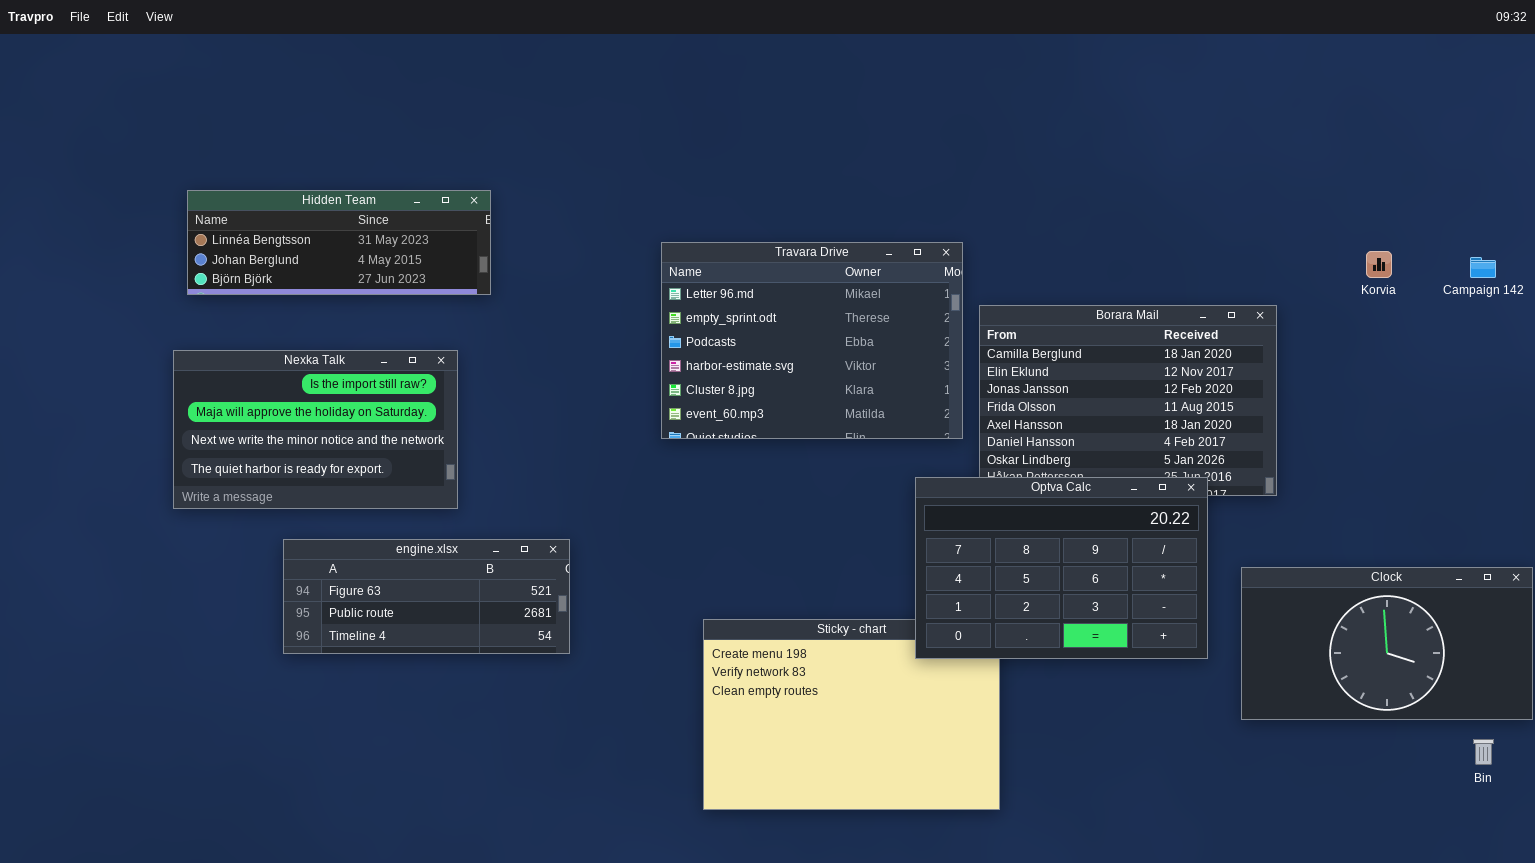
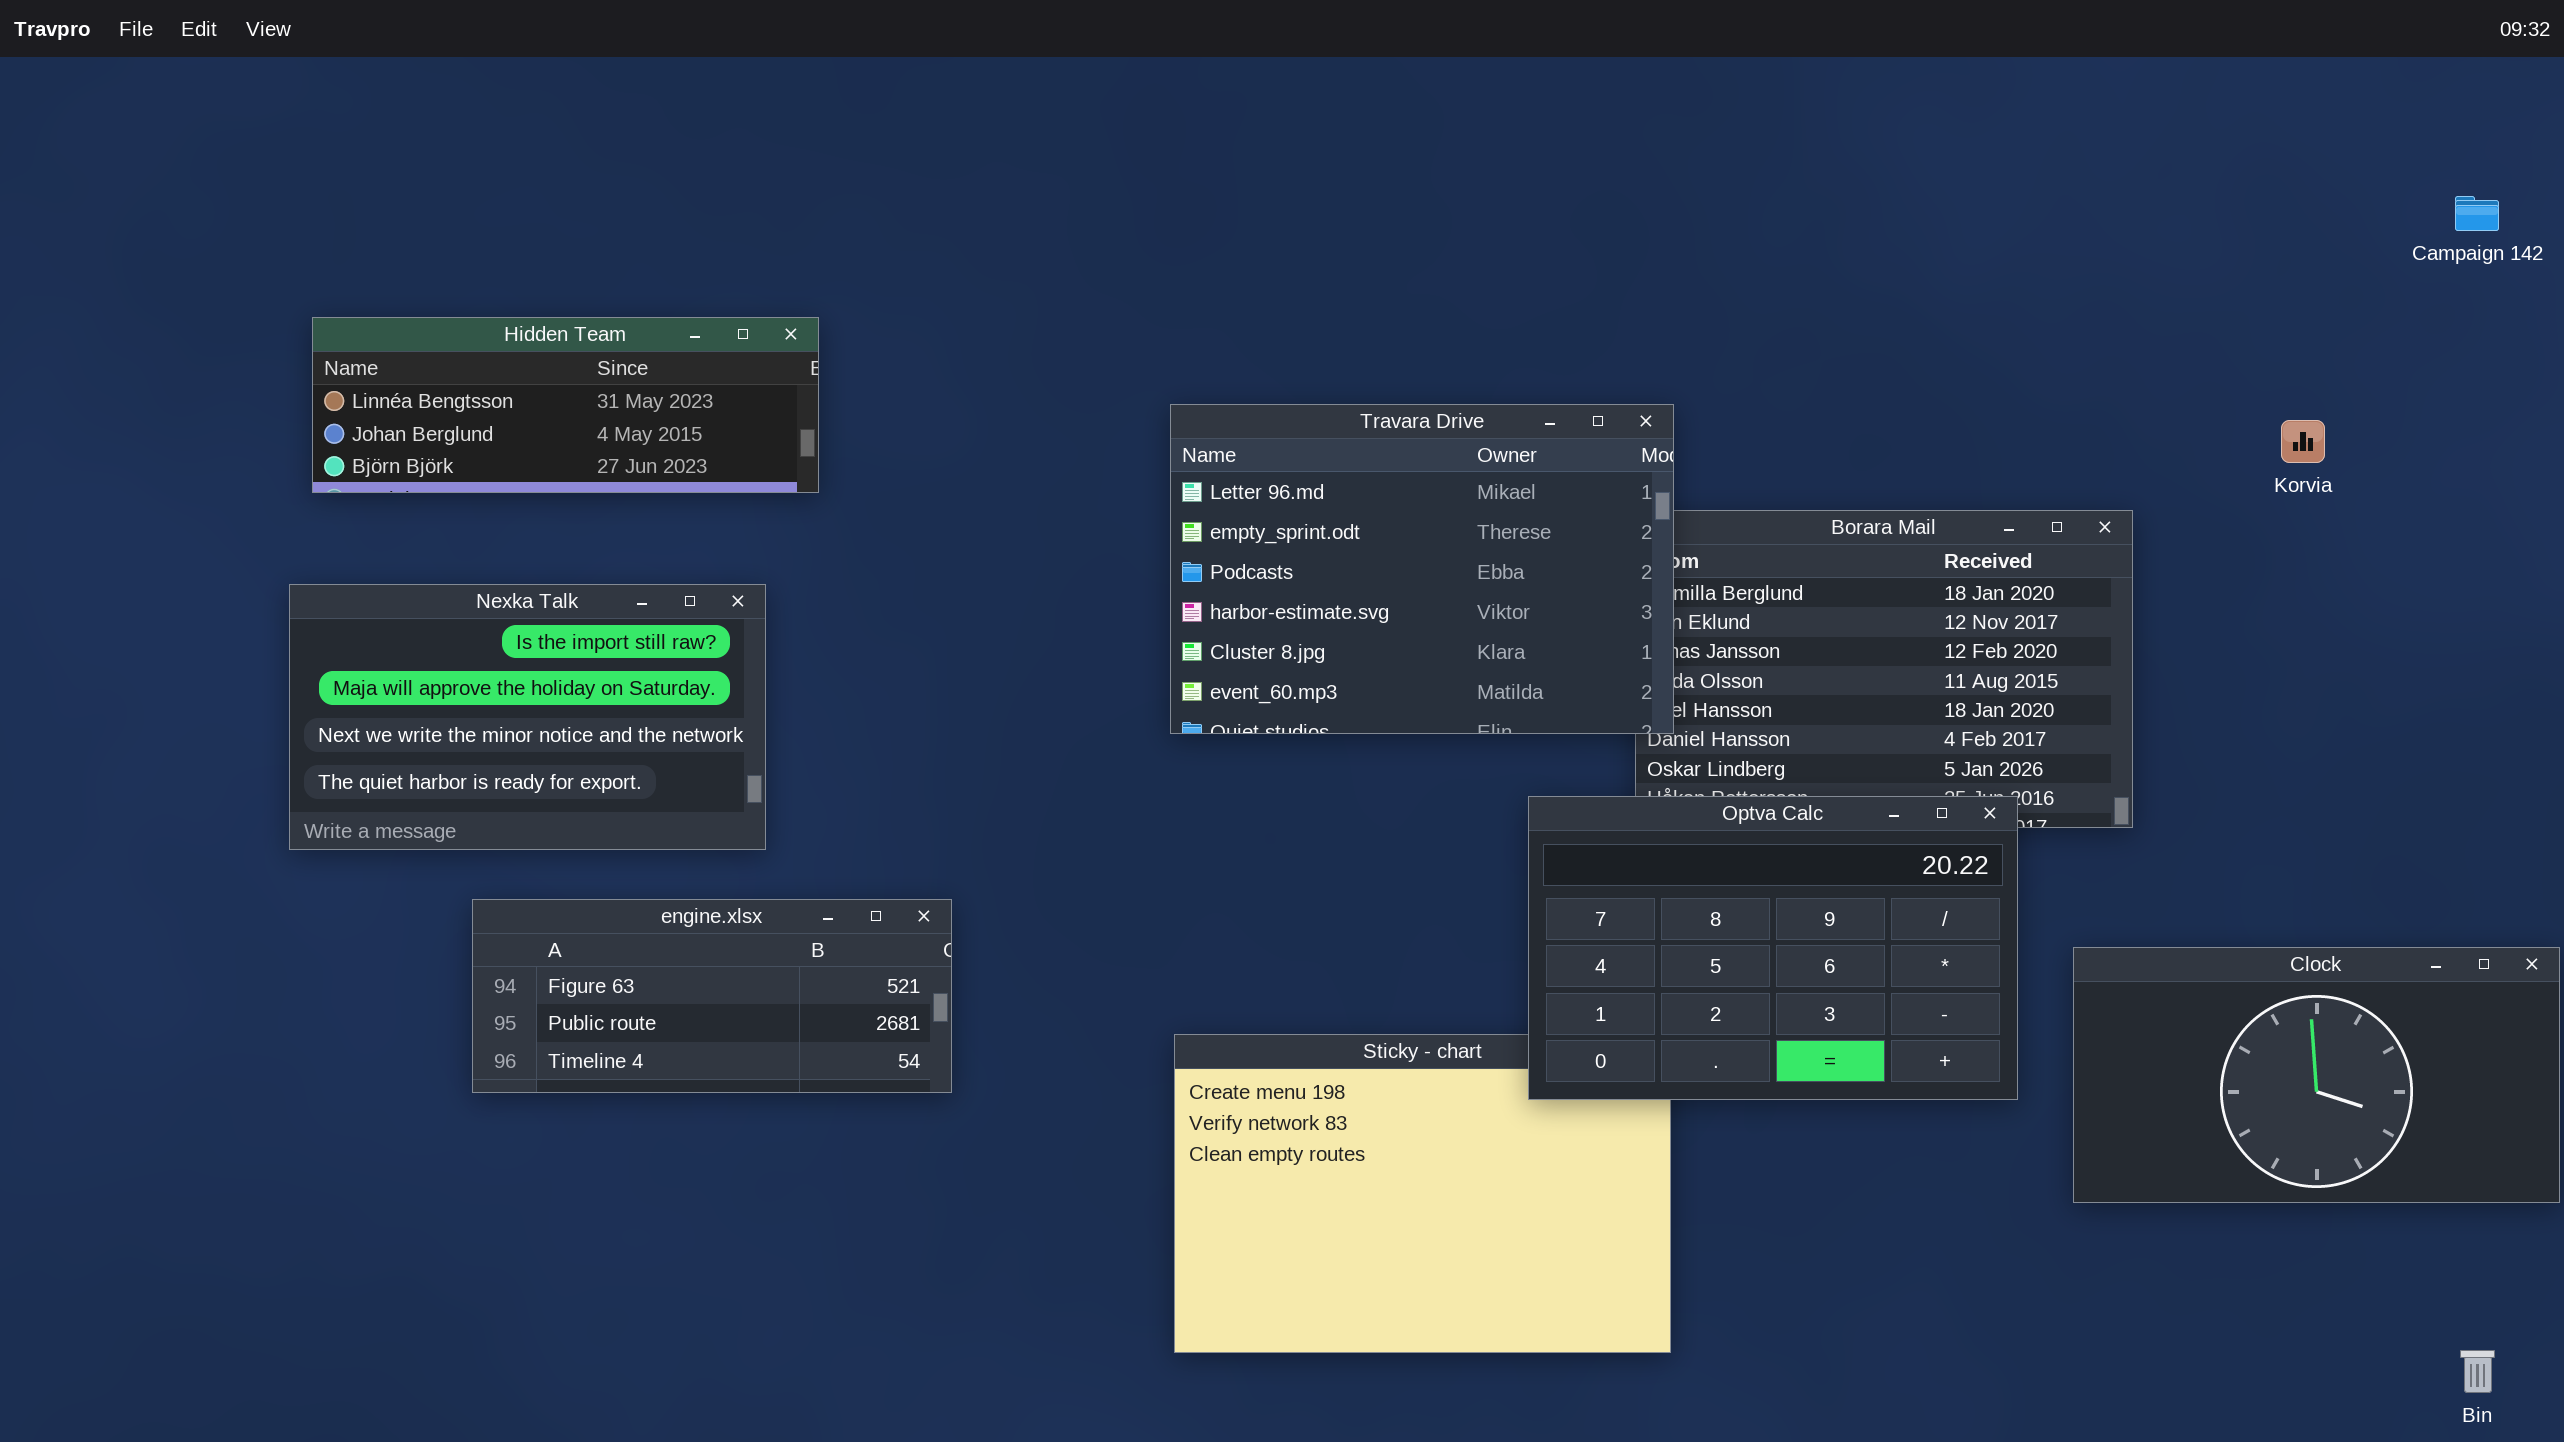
Travara Drive: [661,242,963,439] -> [1170,404,1674,734], moved
Campaign 142: [1470,257,1496,278] -> [2455,196,2499,231], moved
Bin: [1473,739,1494,765] -> [2460,1350,2495,1393], moved

